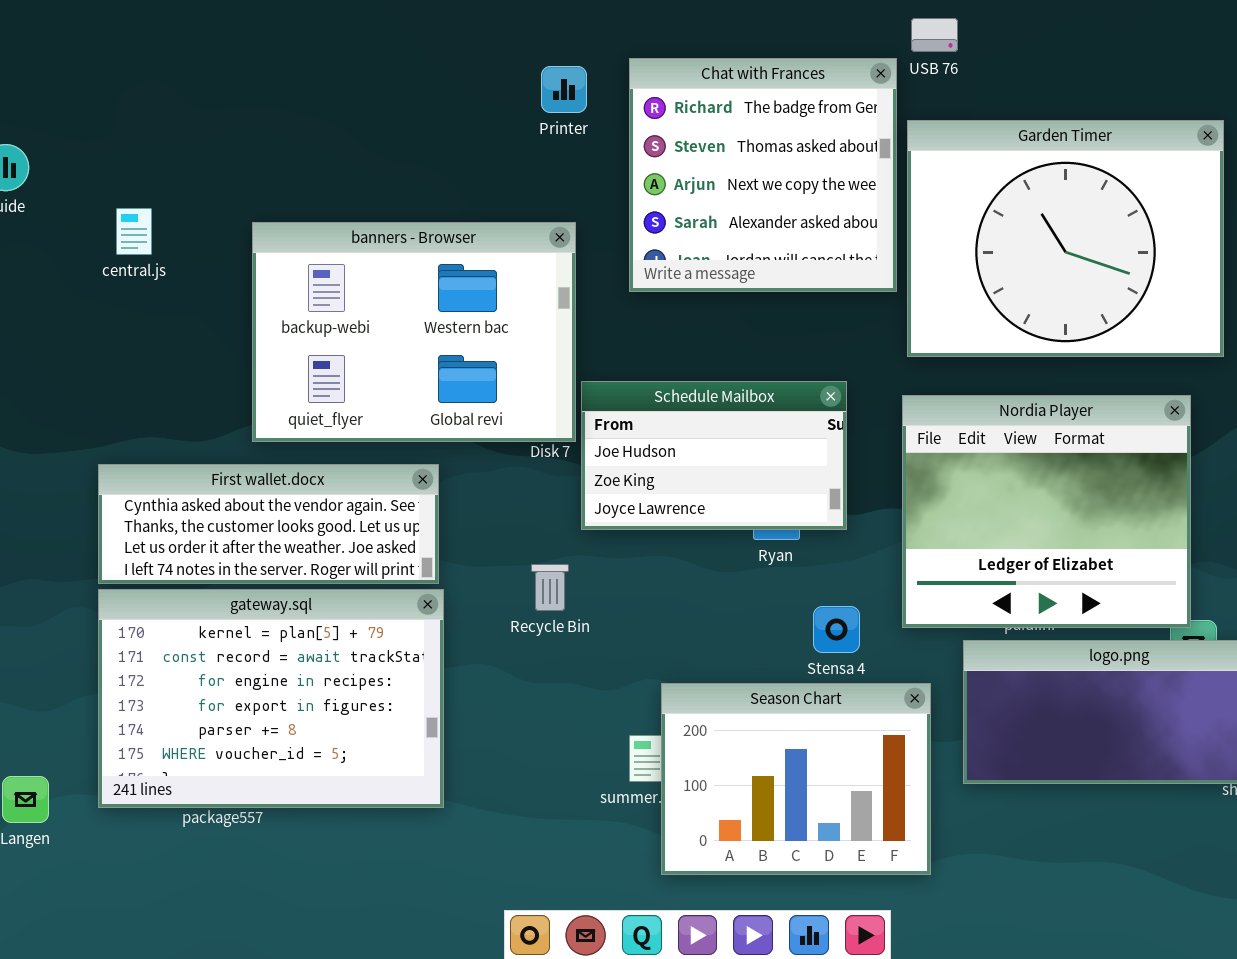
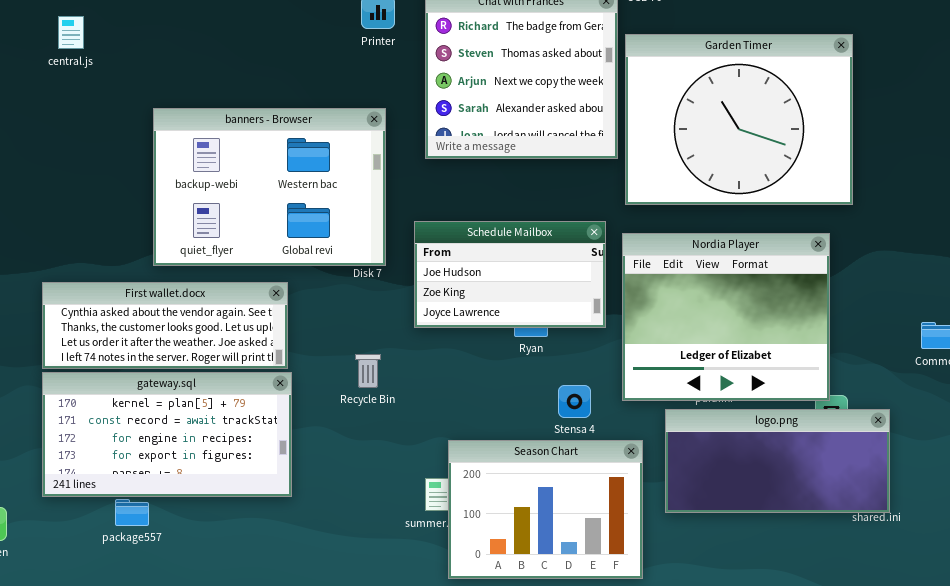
central.js: [116,208,152,255] -> [58,16,84,49], moved
Schedule Mailbox: [581,381,847,530] -> [414,221,606,328], moved
gateway.sql: [98,589,444,808] -> [42,372,292,497], resized

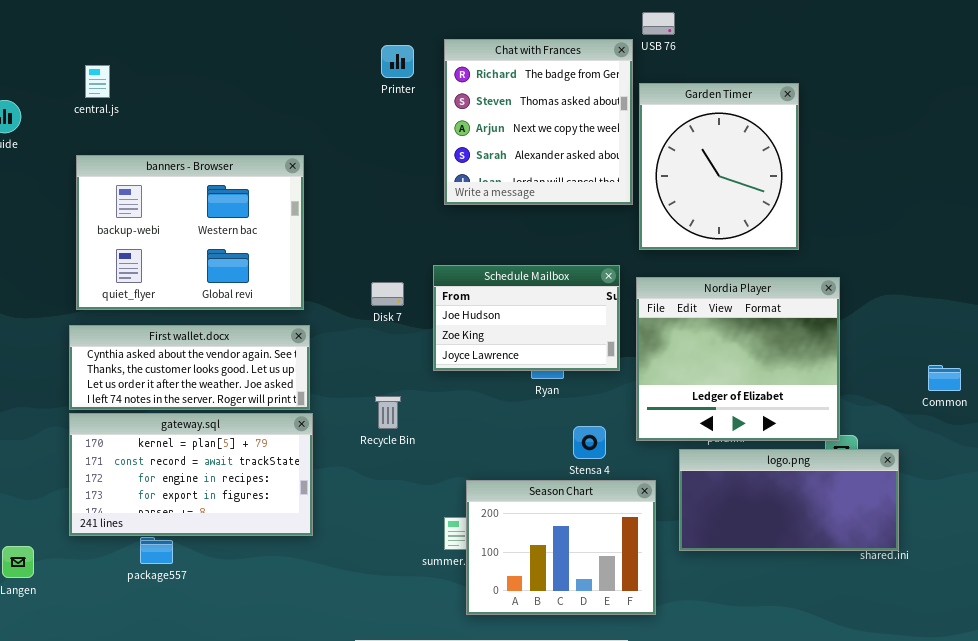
Garden Timer: [625,34,853,205] -> [639,83,799,250], resized
banners - Browser: [153,108,386,266] -> [76,155,304,310], moved

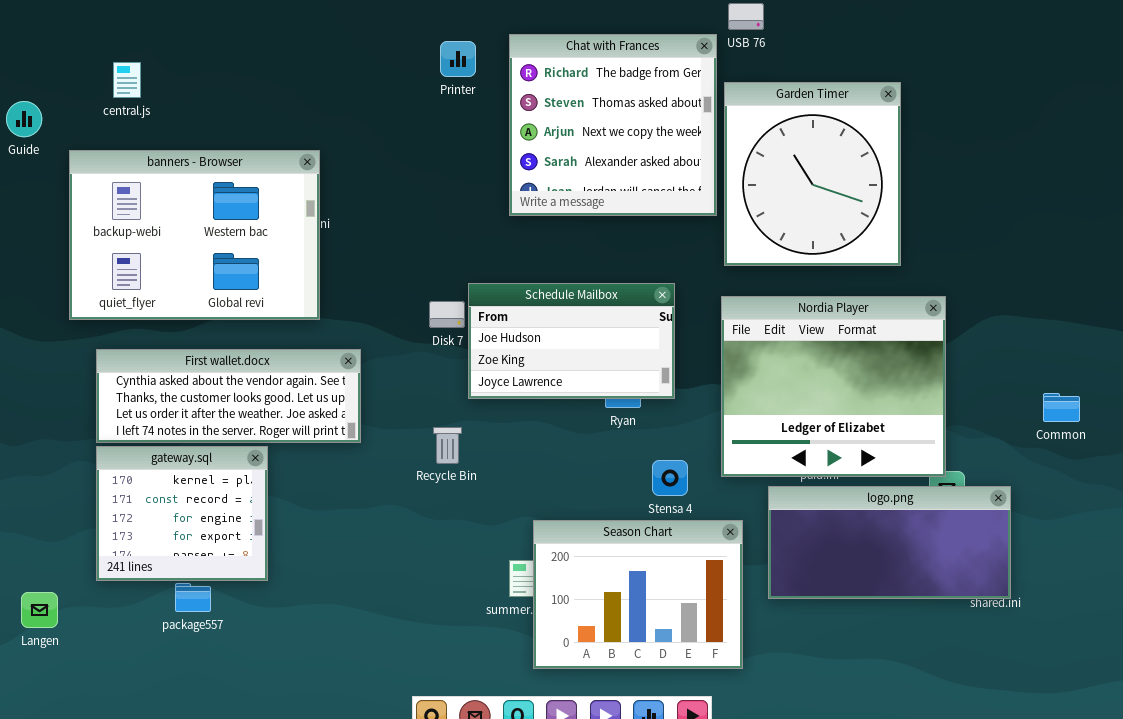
banners - Browser: [76,155,304,310] -> [69,150,320,320], moved
Schedule Mailbox: [433,265,620,371] -> [468,283,675,399], moved
gateway.sql: [69,413,313,536] -> [96,446,268,581], resized

